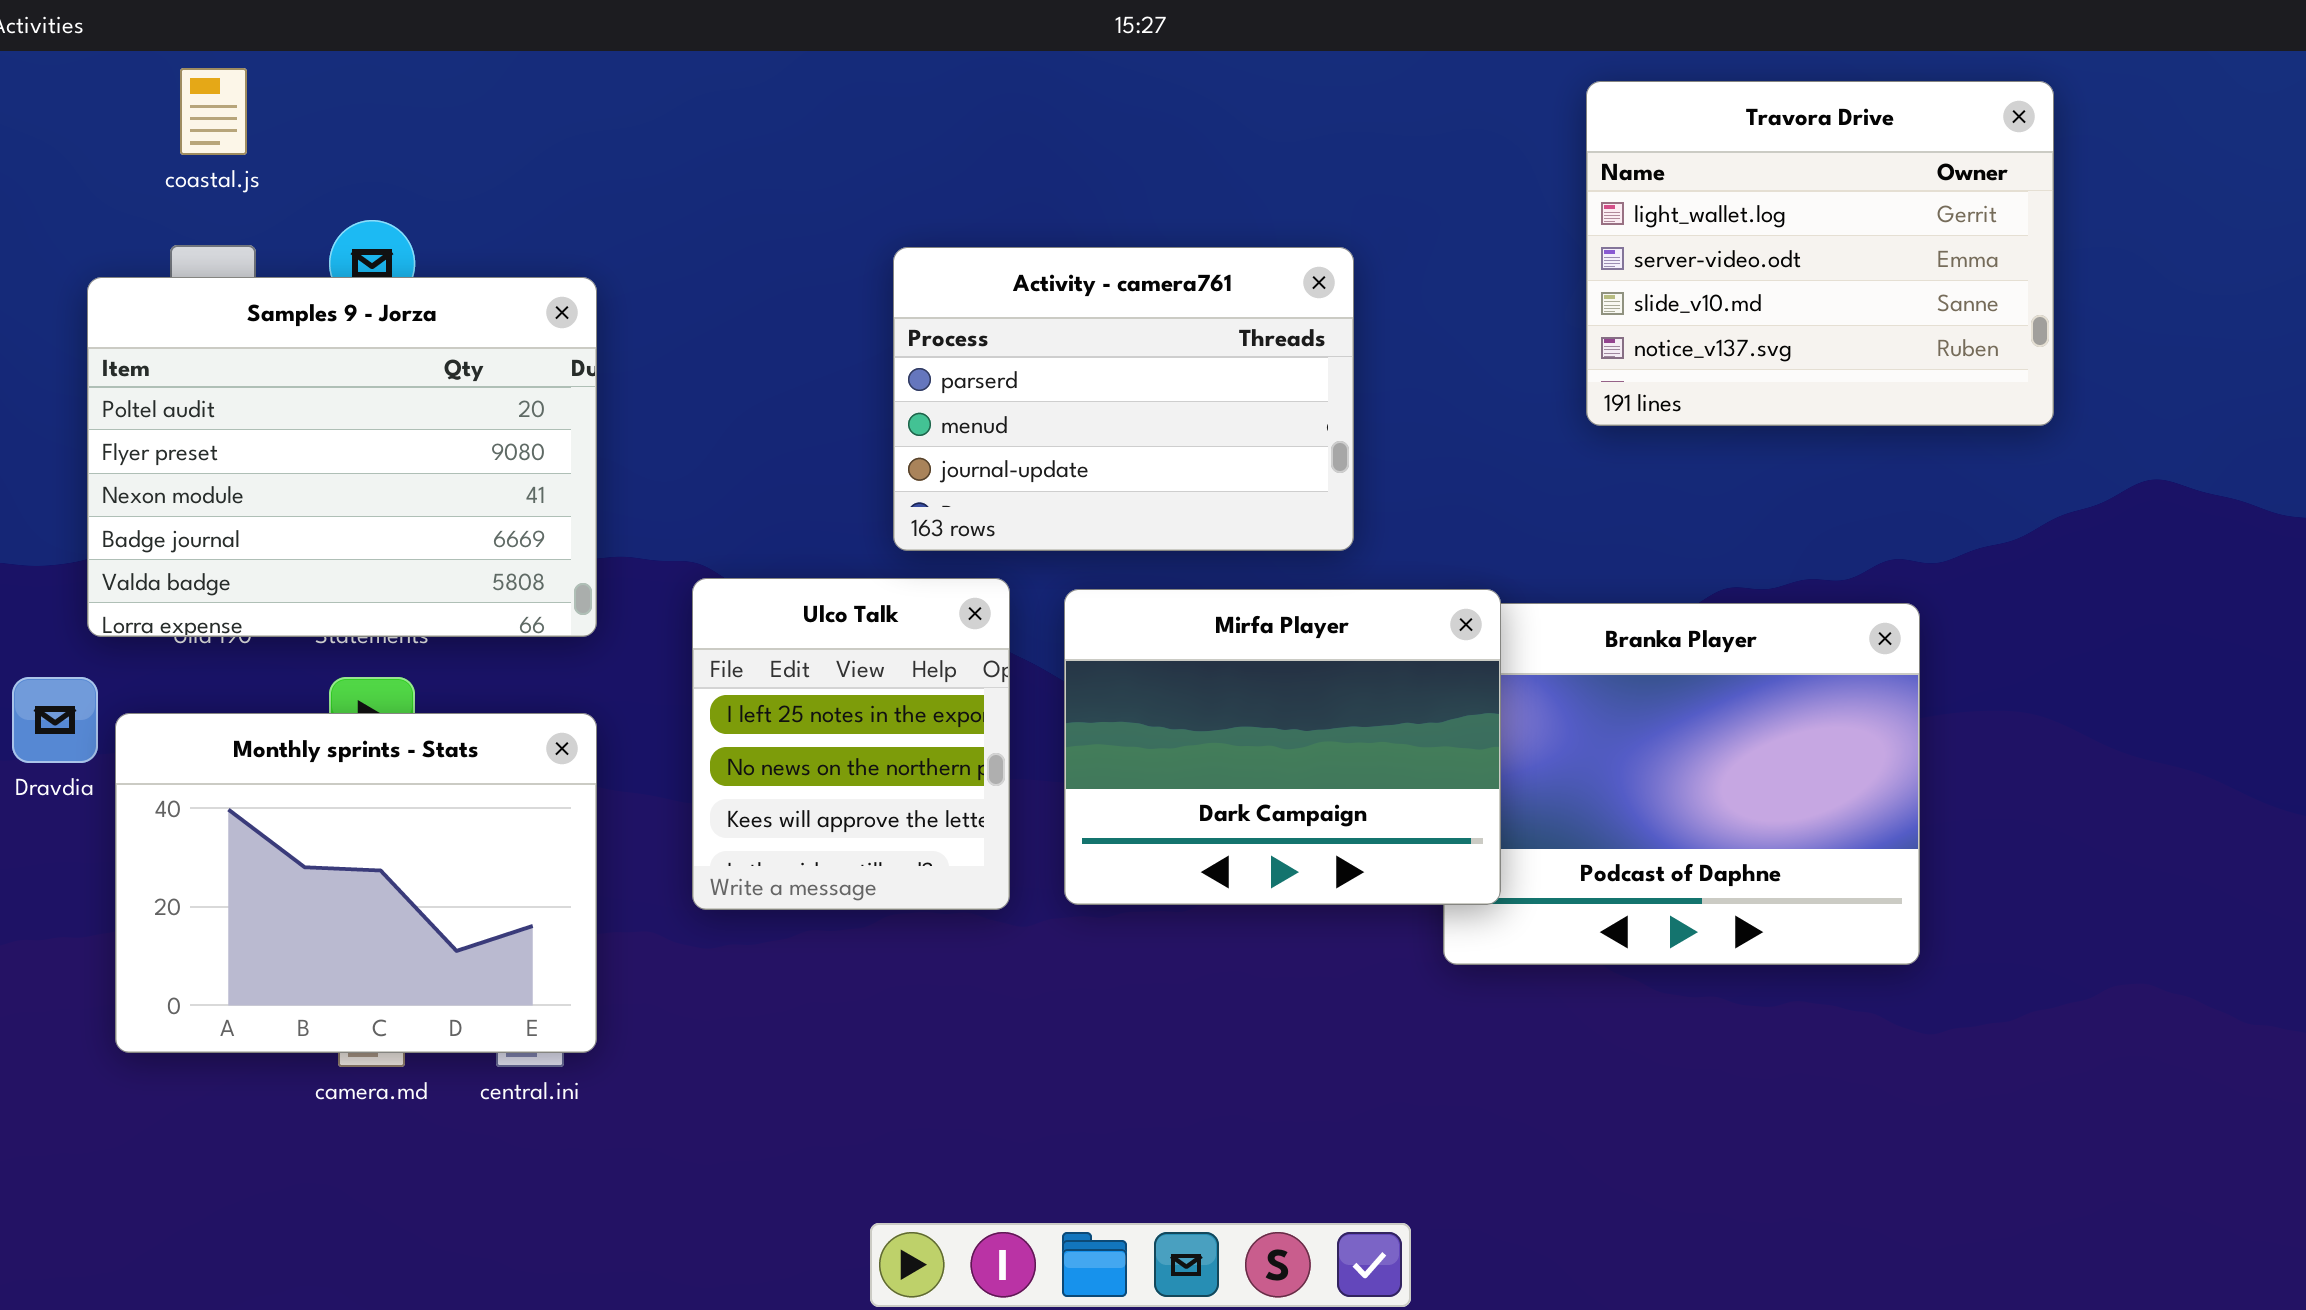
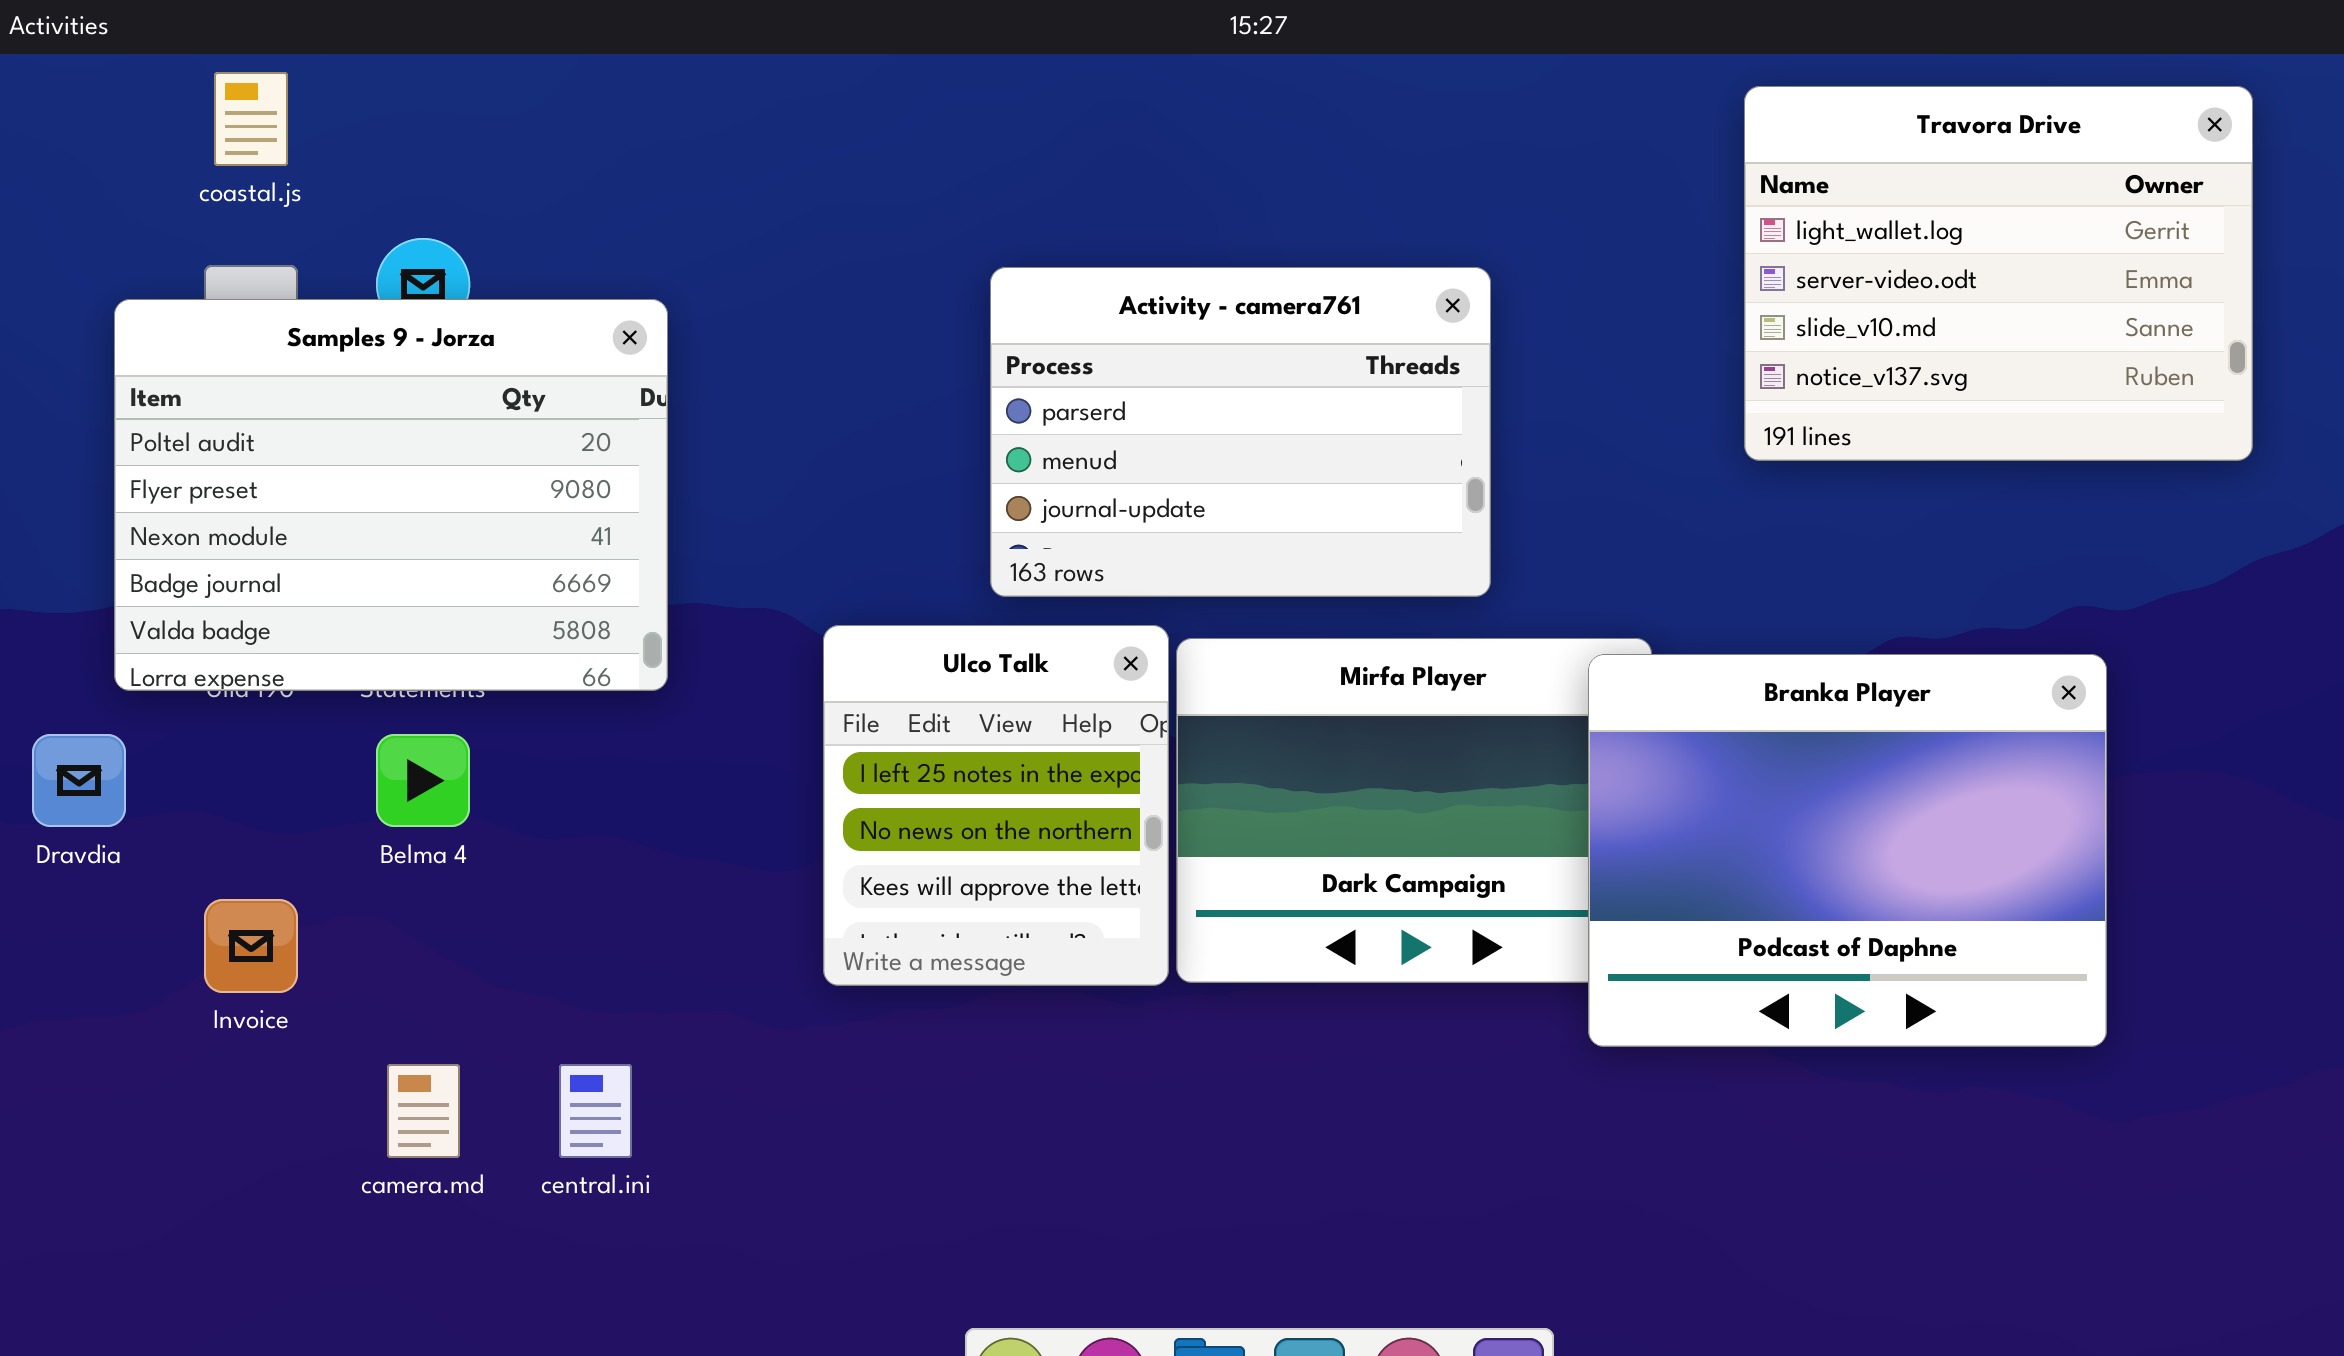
Ulco Talk: [692,578,1010,910] -> [823,625,1169,986], moved
Branka Player: [1443,603,1920,965] -> [1588,654,2107,1047], raised
Monthly sprints - Stats: [115,713,597,1053] -> none, closed

